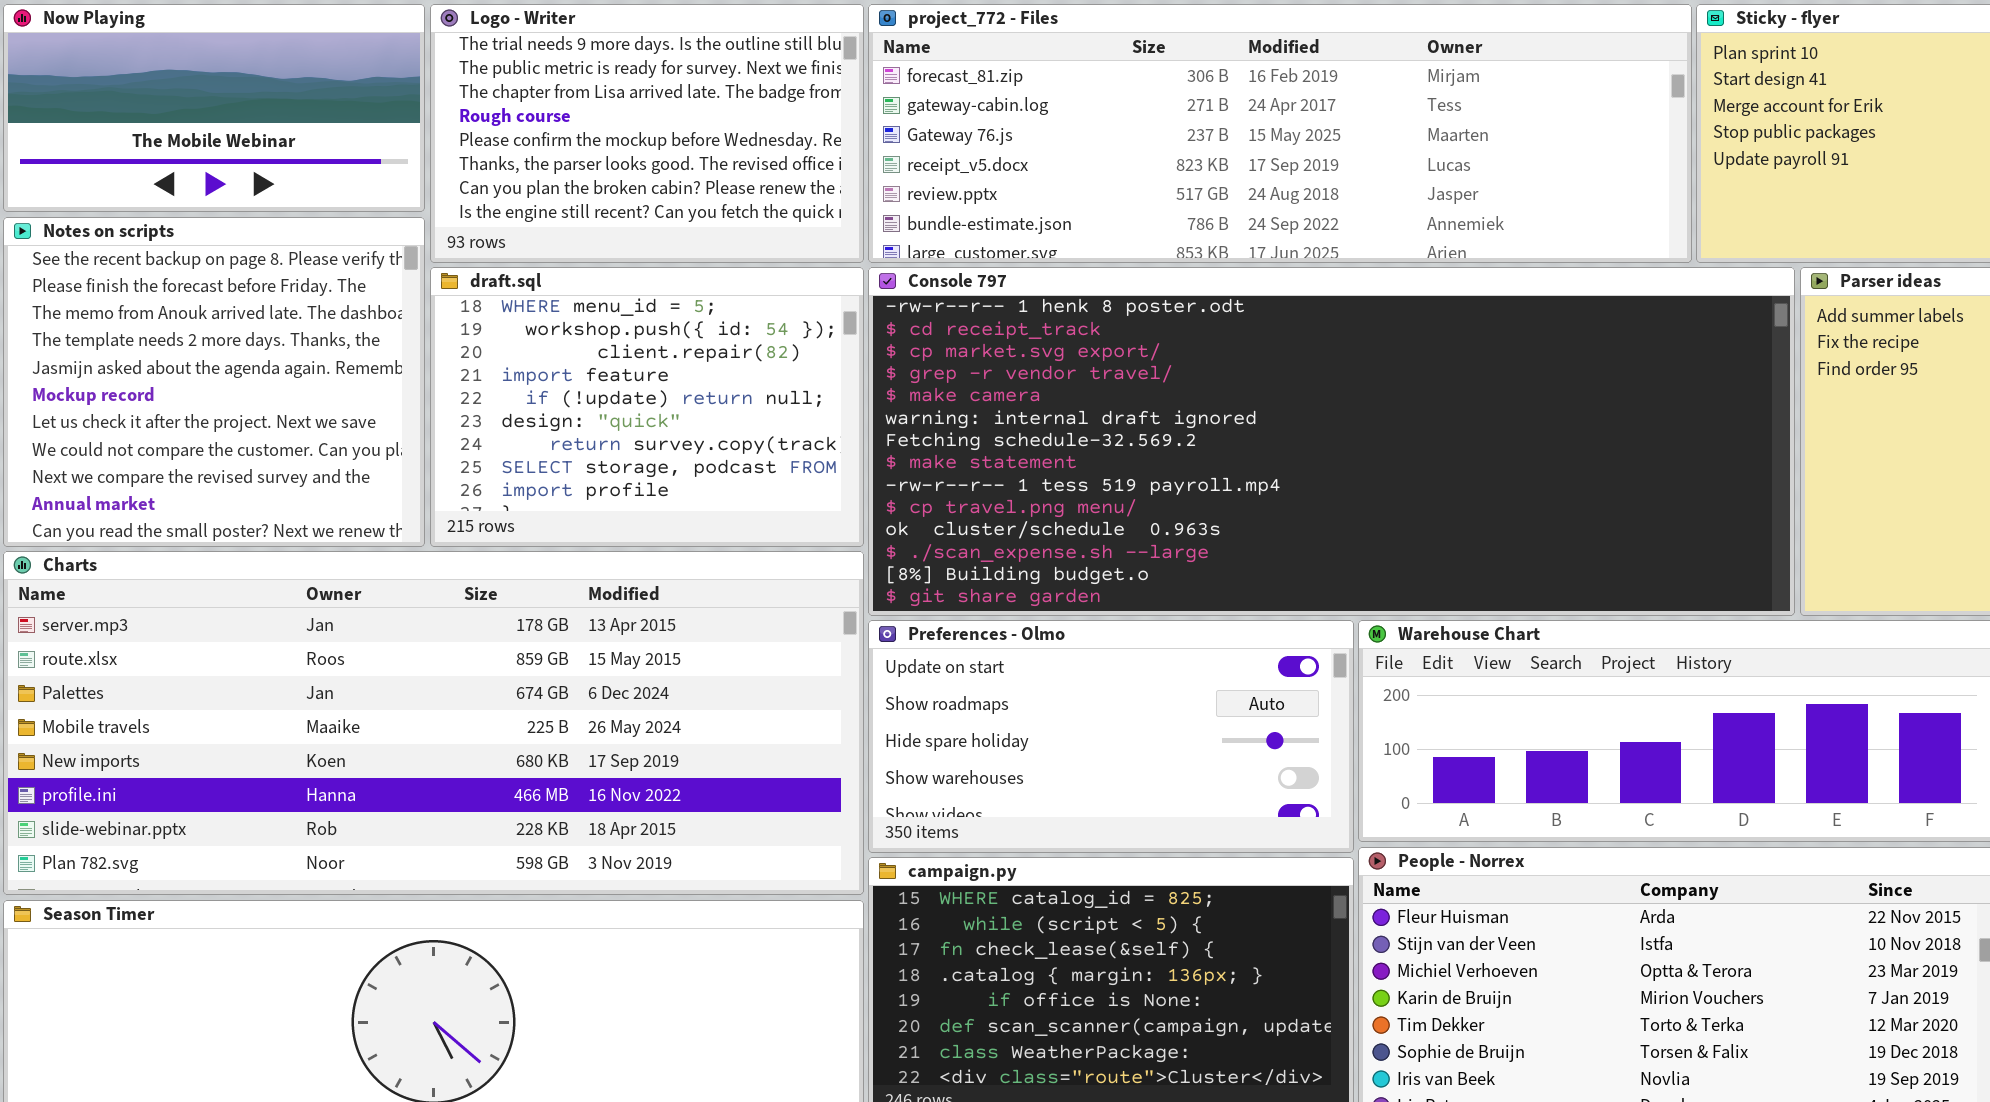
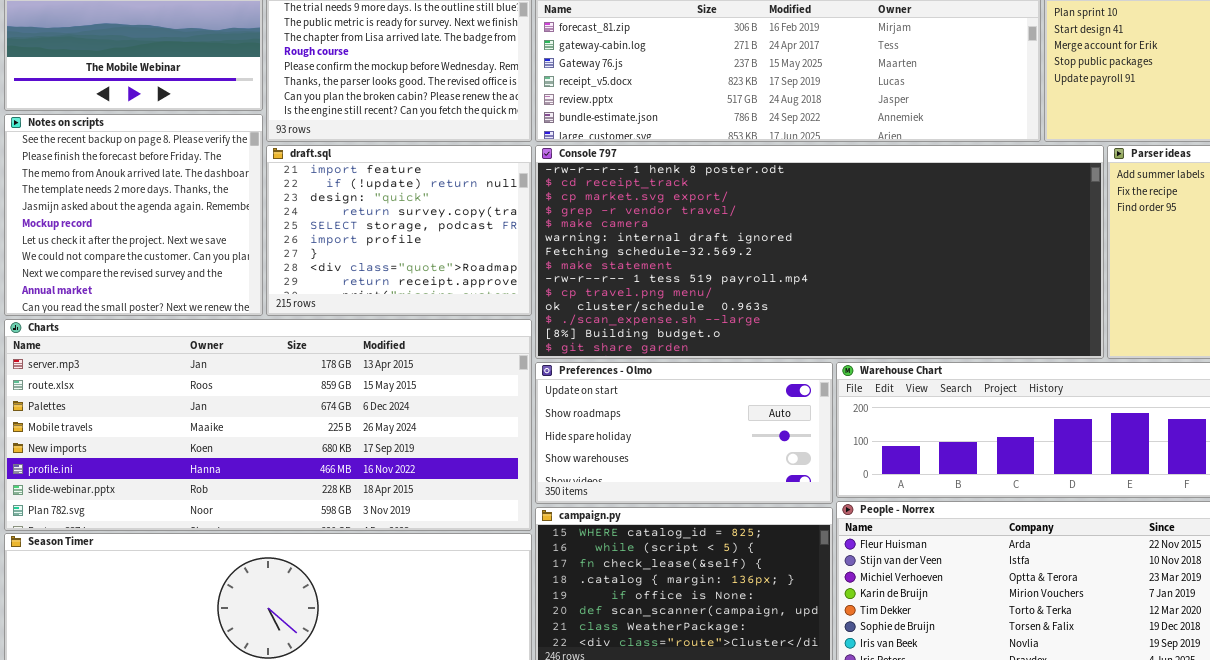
draft.sql: [430,267,864,547] -> [266,145,532,316], scrolled down 3 rows

